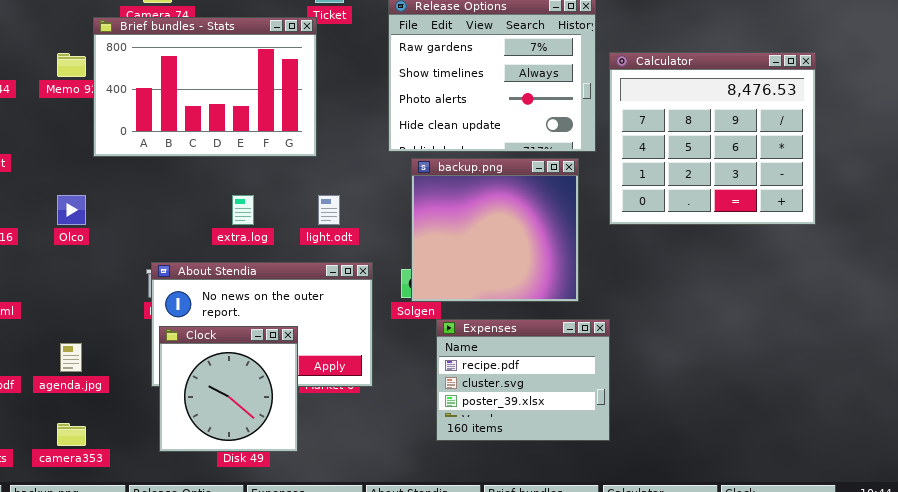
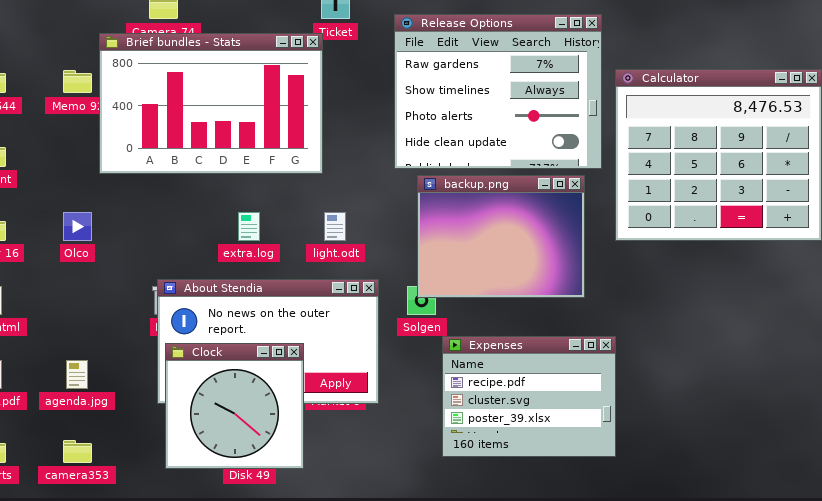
backup.png: [411,158,579,302] -> [417,175,585,298], resized

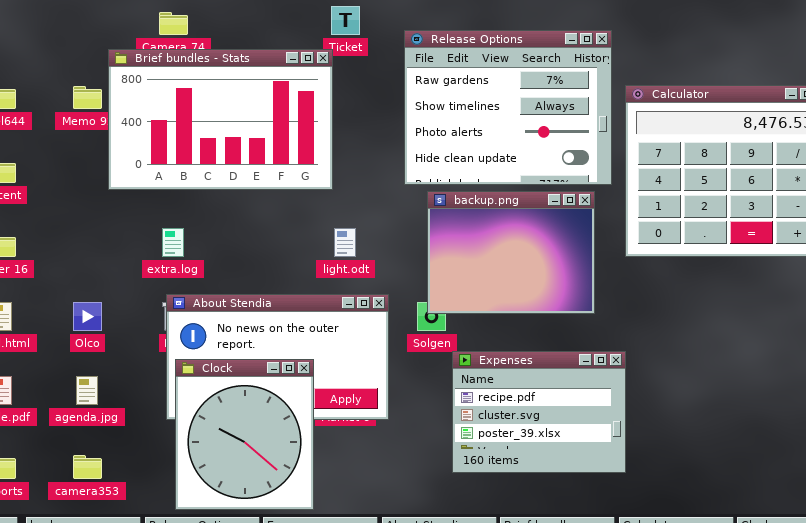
Olco: [63,212,92,241] -> [73,302,102,331], moved
extra.log: [238,212,260,241] -> [162,228,184,257], moved
Clock: [165,343,304,469] -> [175,359,314,510], resized

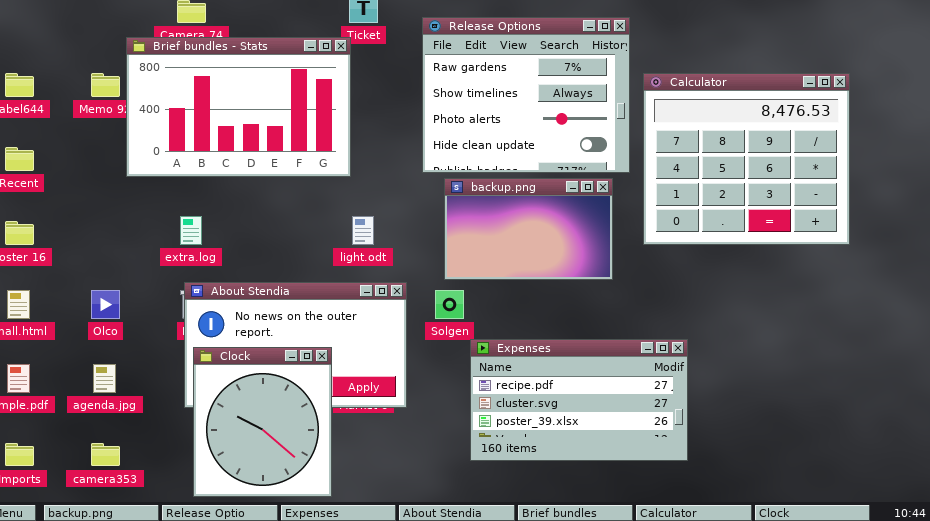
backup.png: [427,191,595,314] -> [444,178,613,280], resized
Expenses: [452,351,626,473] -> [470,339,688,461], resized

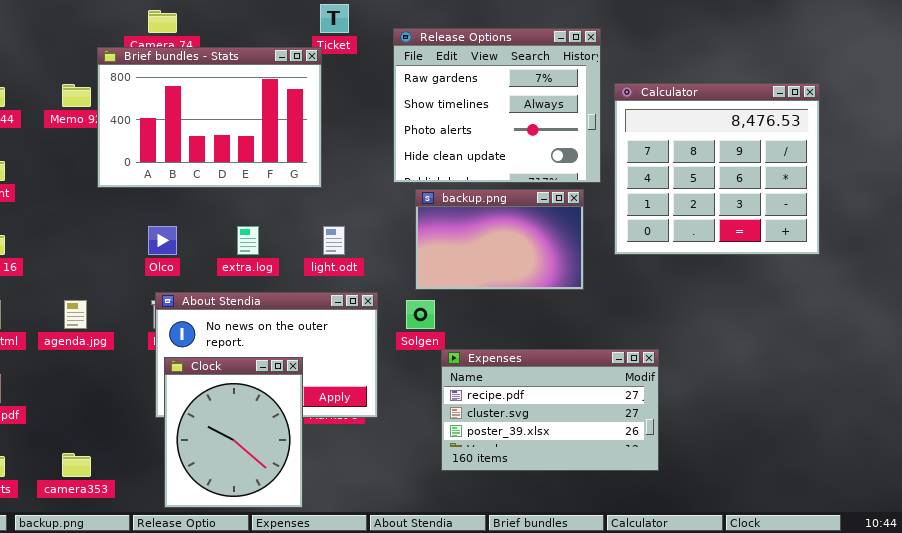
extra.log: [180,216,202,245] -> [237,226,259,255], moved
Olco: [91,290,120,319] -> [148,226,177,255], moved
agenda.jpg: [93,364,116,393] -> [64,300,87,329], moved

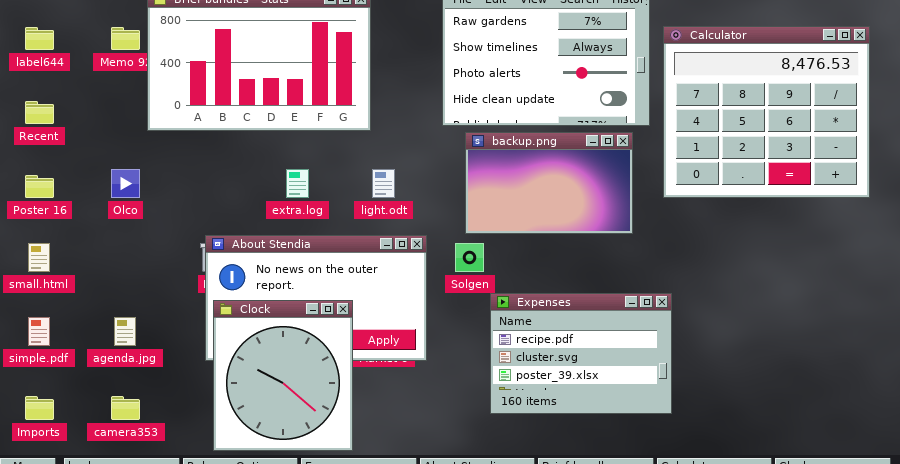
Olco: [148,226,177,255] -> [111,169,140,198], moved
agenda.jpg: [64,300,87,329] -> [114,317,136,346], moved
Expenses: [441,349,659,471] -> [490,293,672,414], resized

